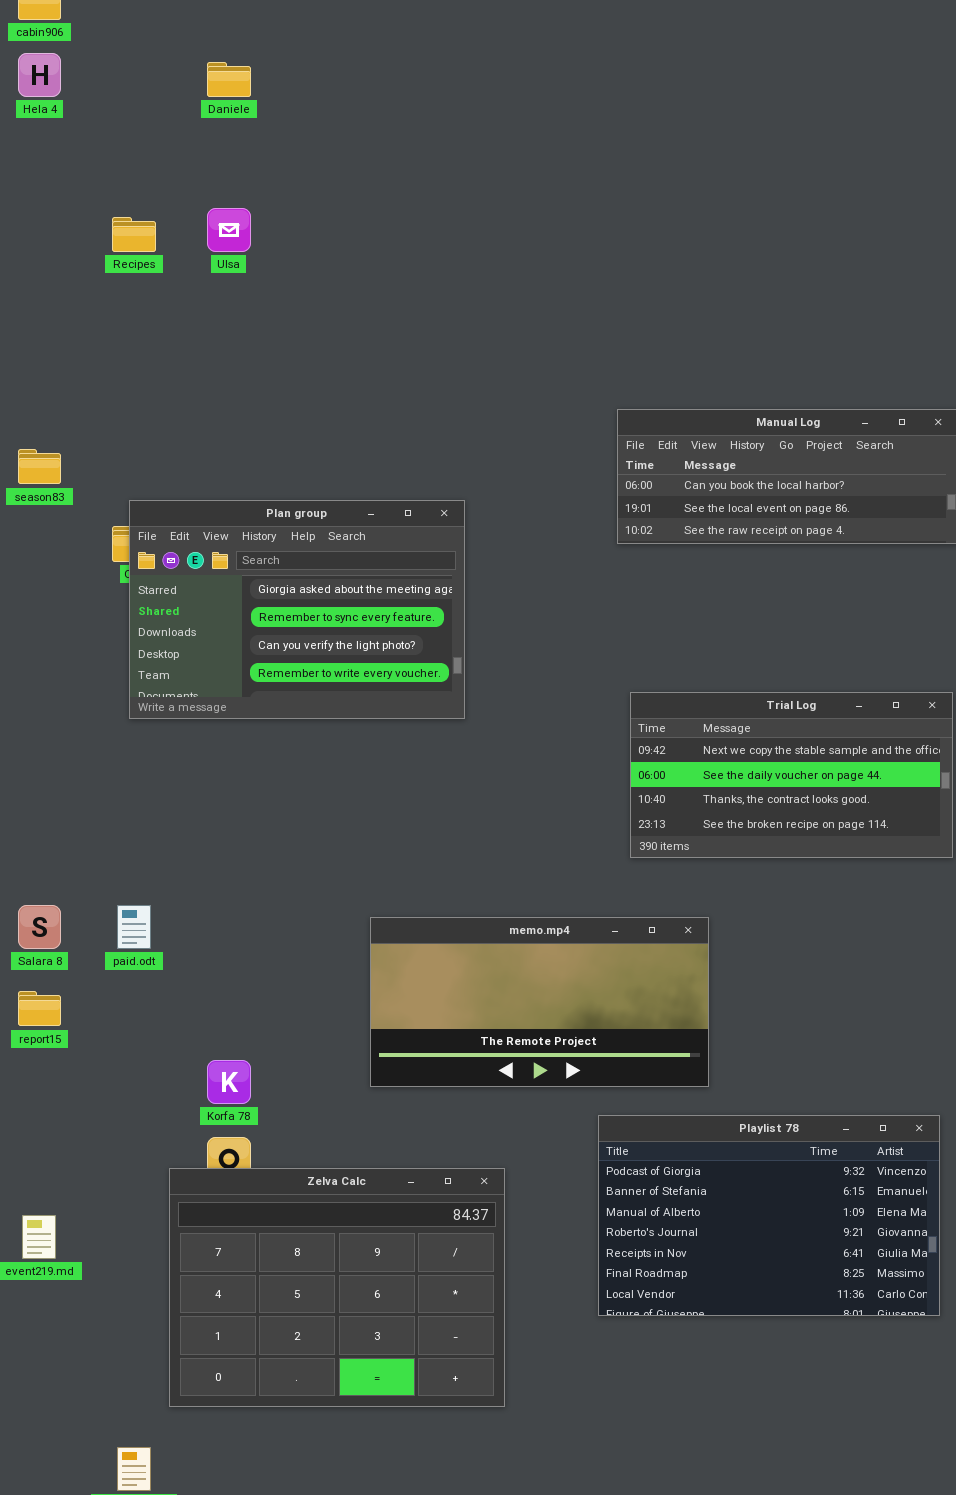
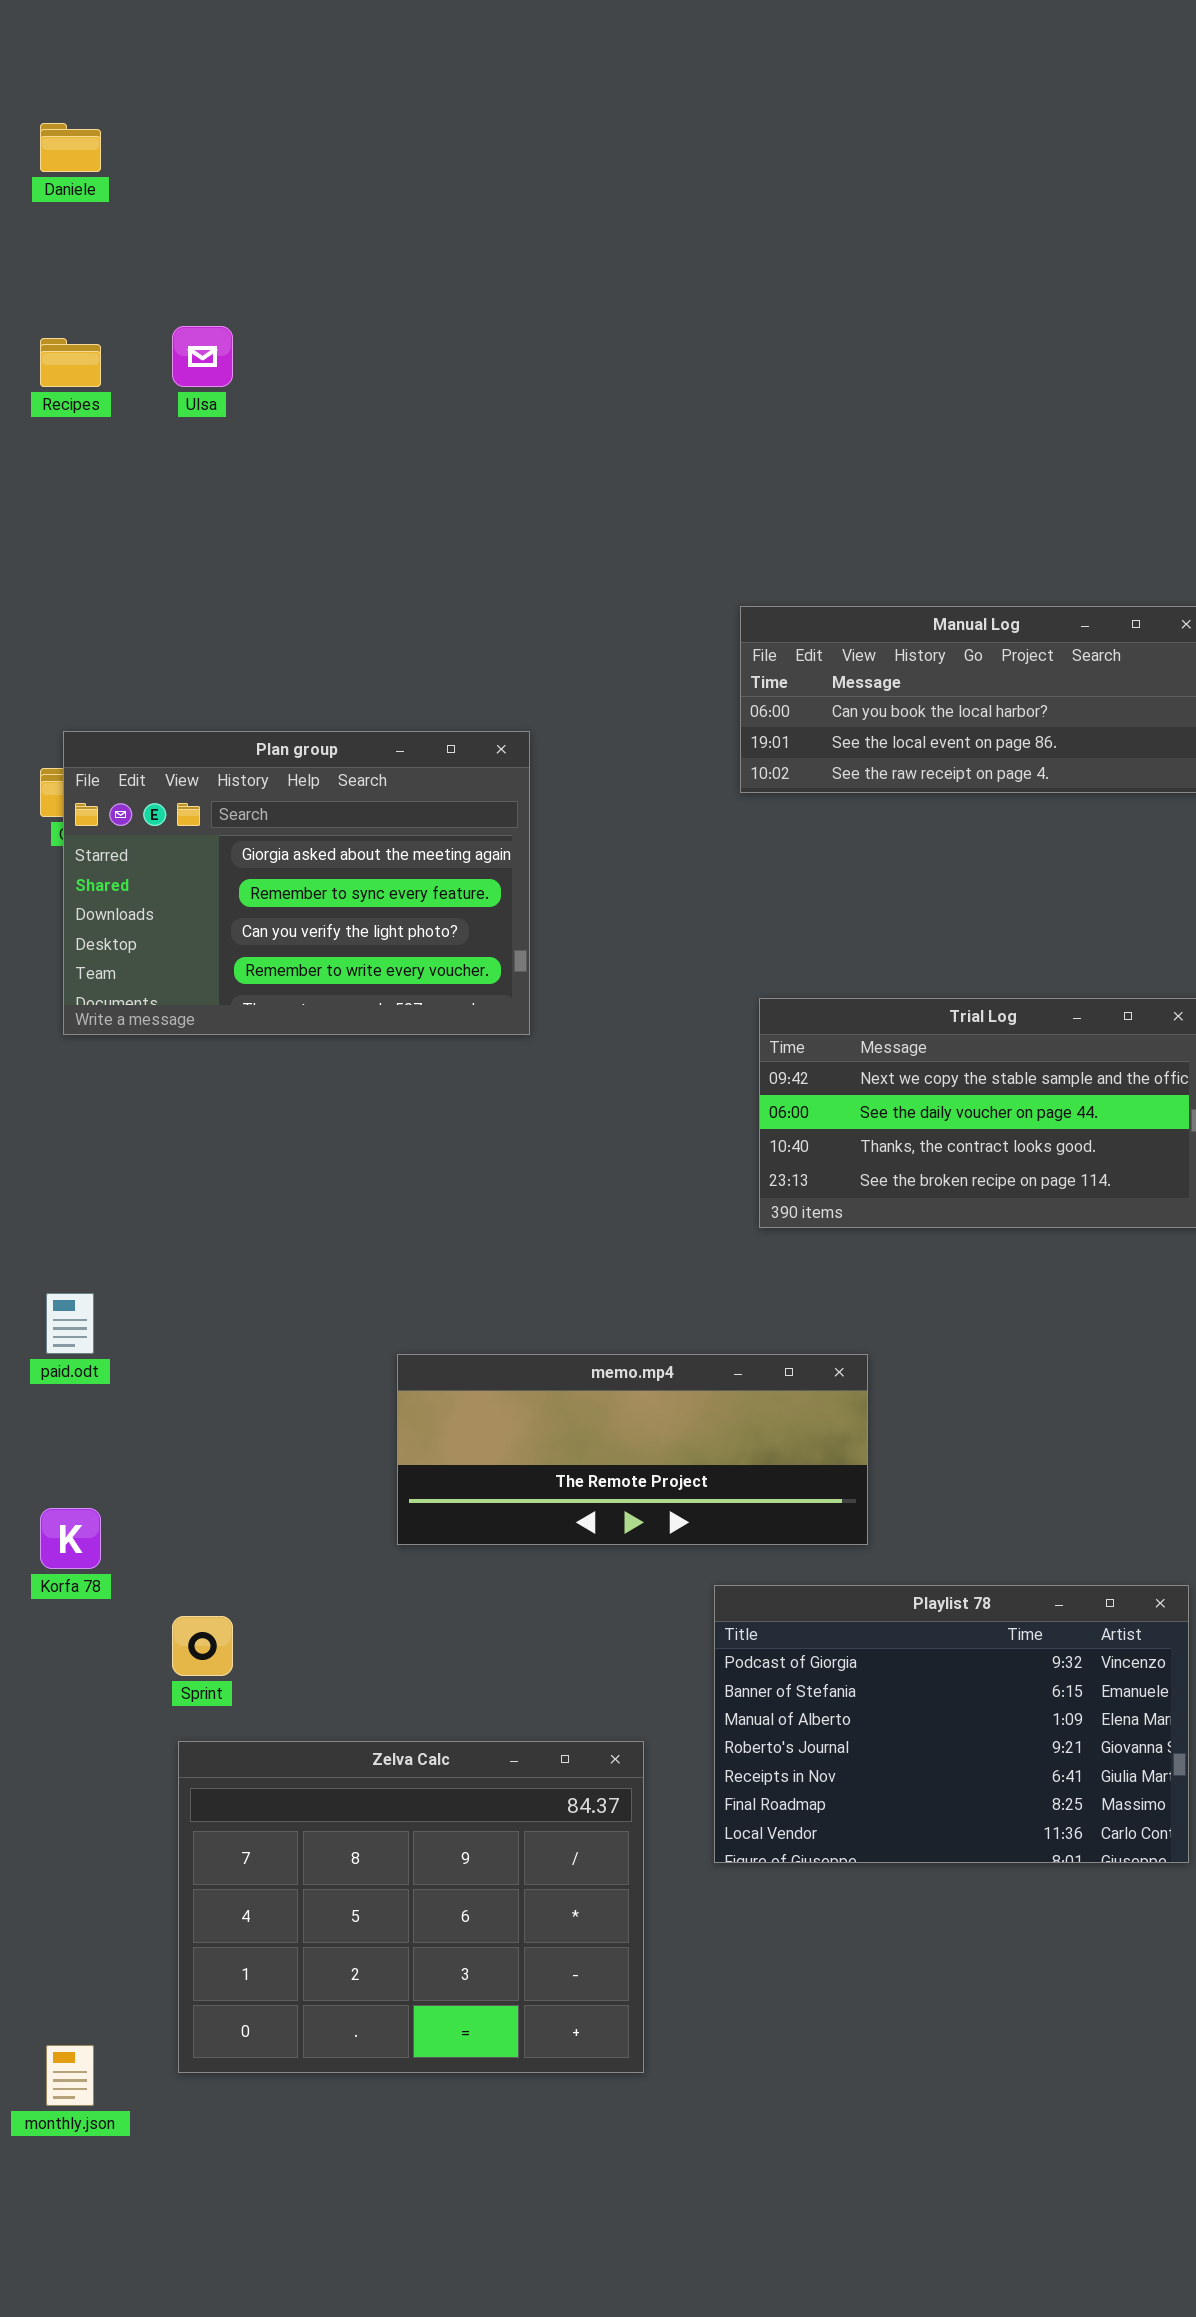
Daniele: [207,62,251,97] -> [40,123,101,172], moved
memo.mp4: [370,917,709,1087] -> [397,1354,868,1545], resized
Korfa 78: [207,1060,251,1104] -> [40,1508,101,1569], moved
Zelva Calc: [169,1168,505,1407] -> [178,1741,644,2073], moved

